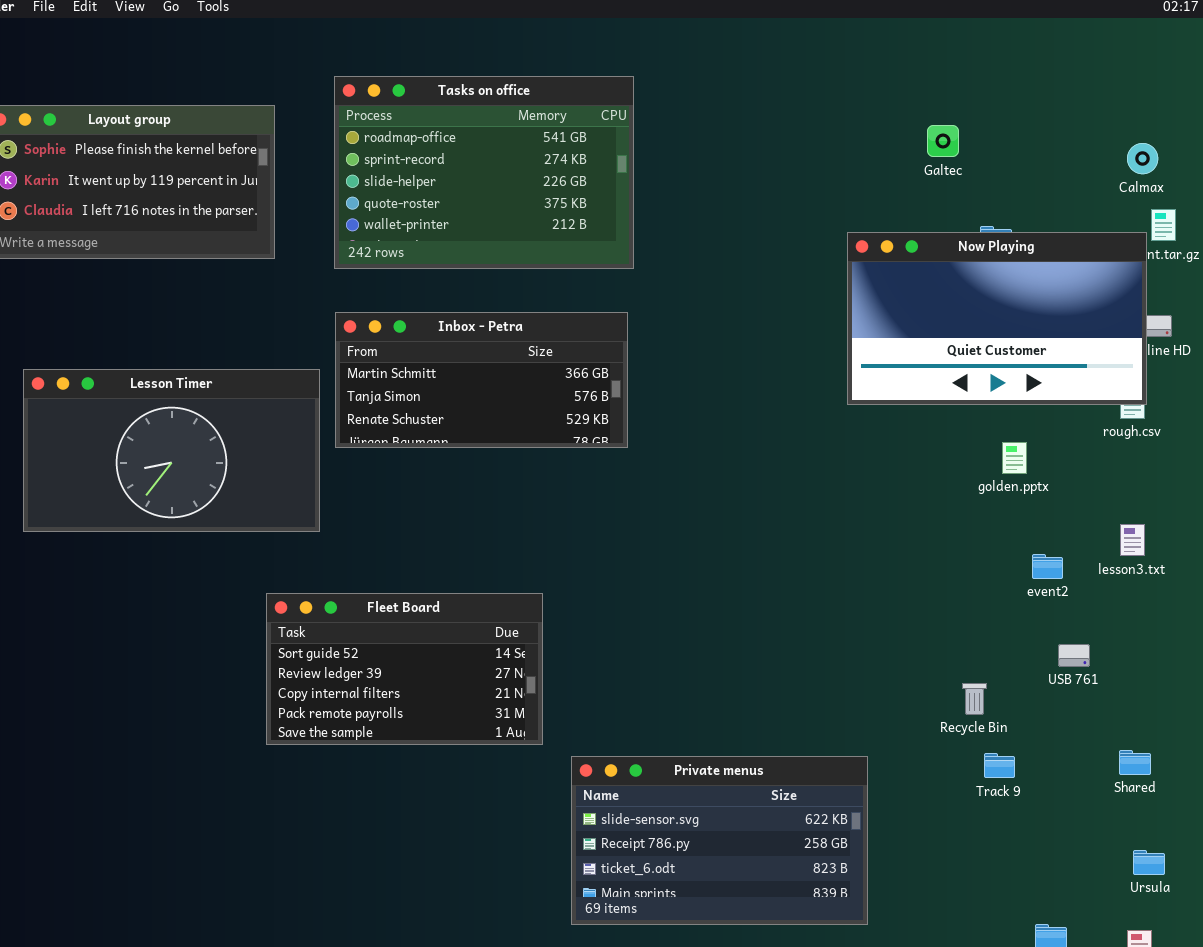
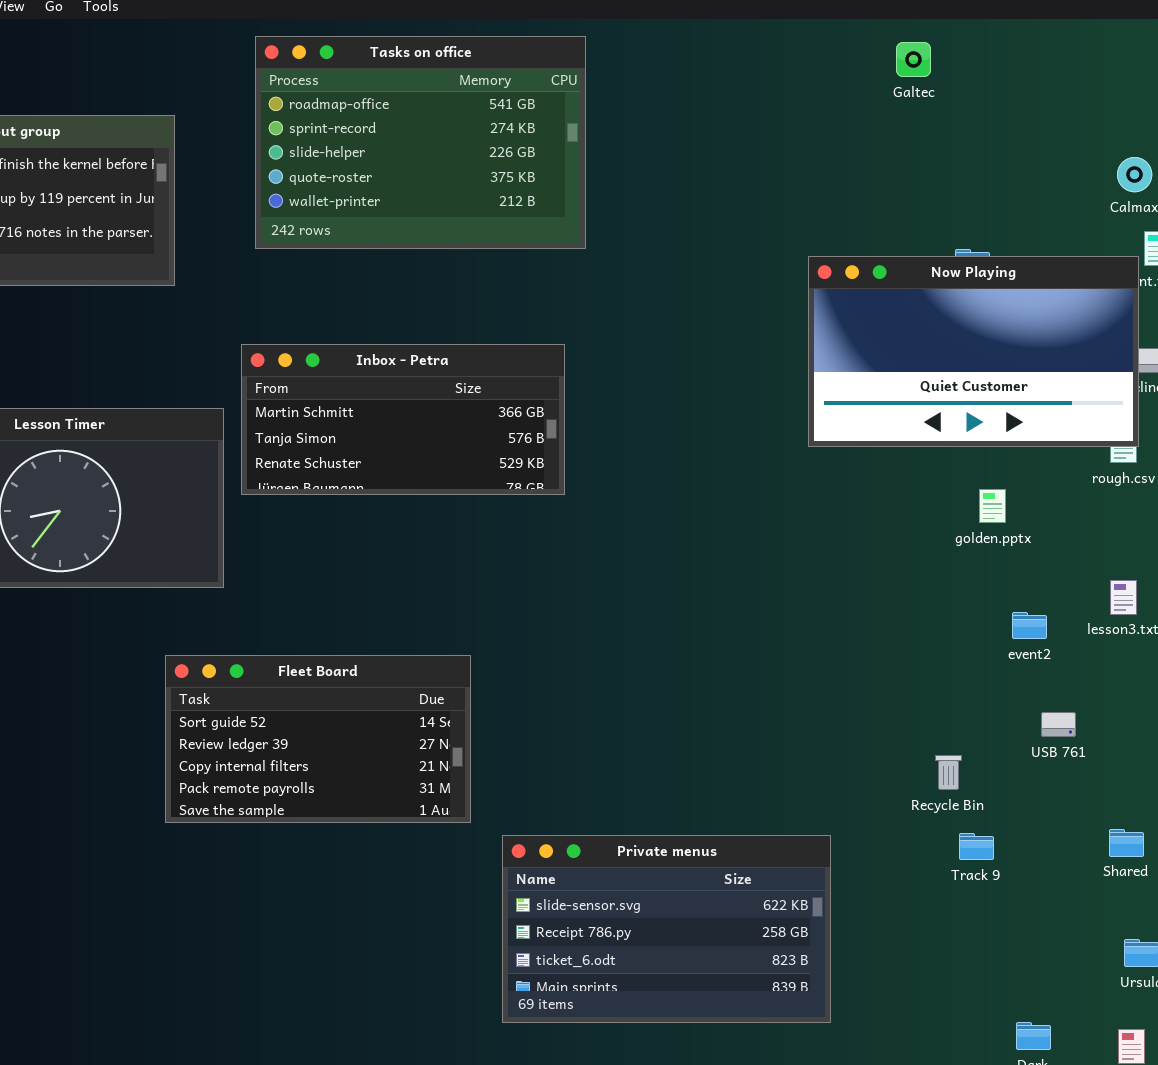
Tasks on office: [334,76,634,269] -> [255,36,586,249], moved
Galtec: [927,125,959,157] -> [896,42,931,77], moved

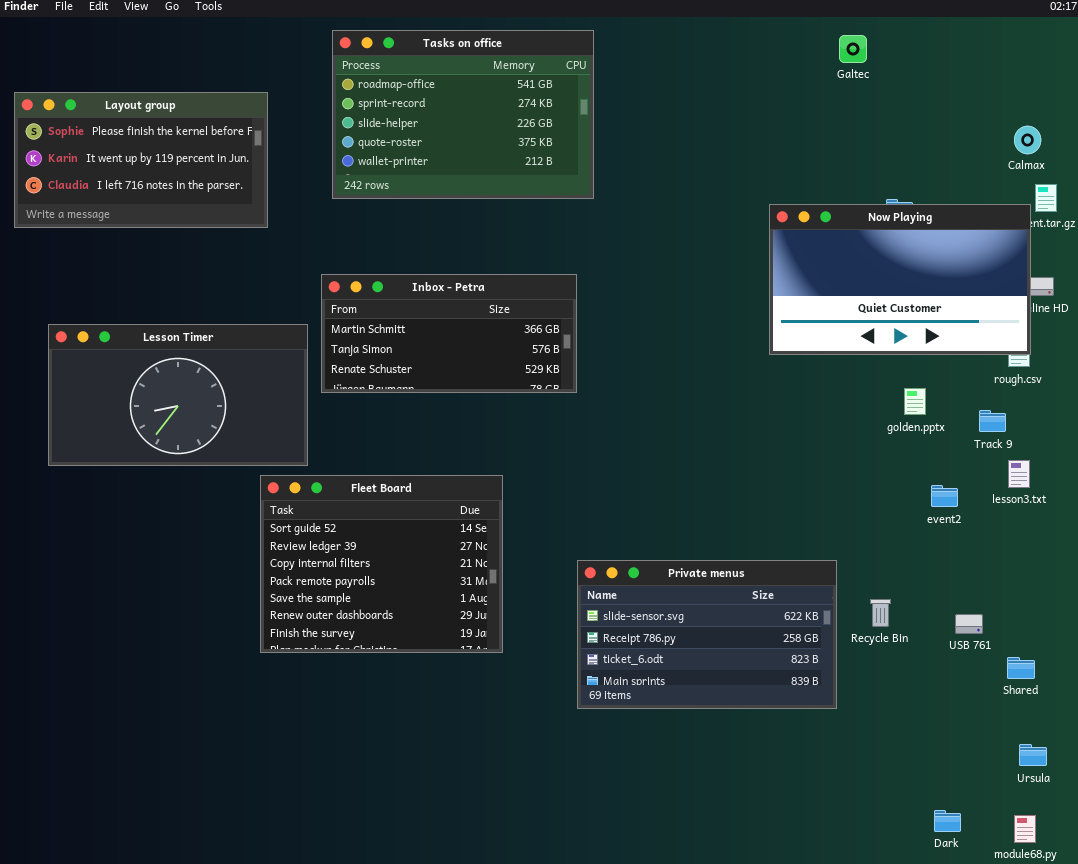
Fleet Board: [165,655,471,823] -> [260,475,503,653], resized
USB 761: [1041,712,1076,737] -> [955,614,983,634], moved
Track 9: [959,833,994,860] -> [979,410,1006,432], moved
Private menus: [502,835,831,1023] -> [577,560,837,709], moved

